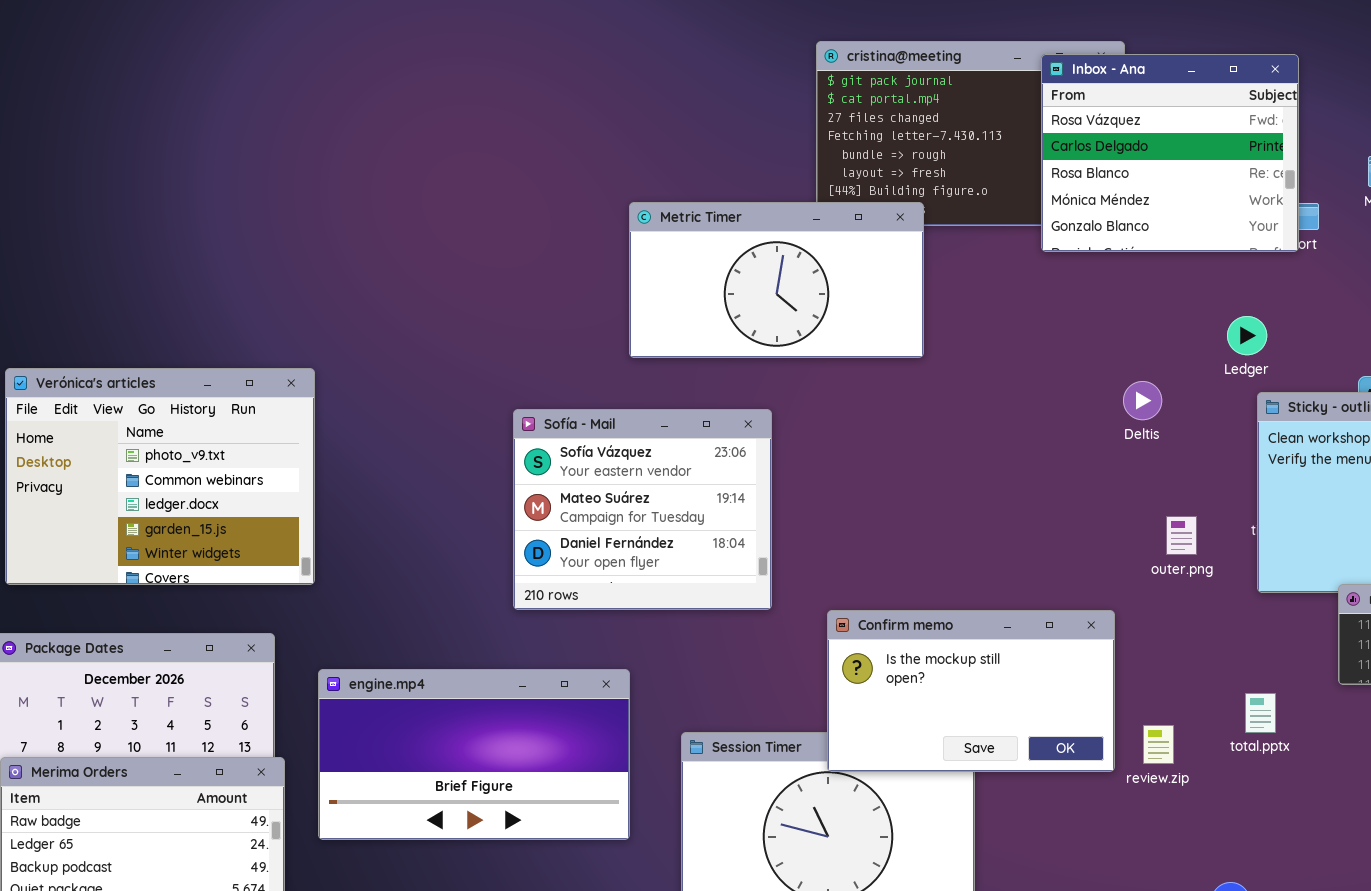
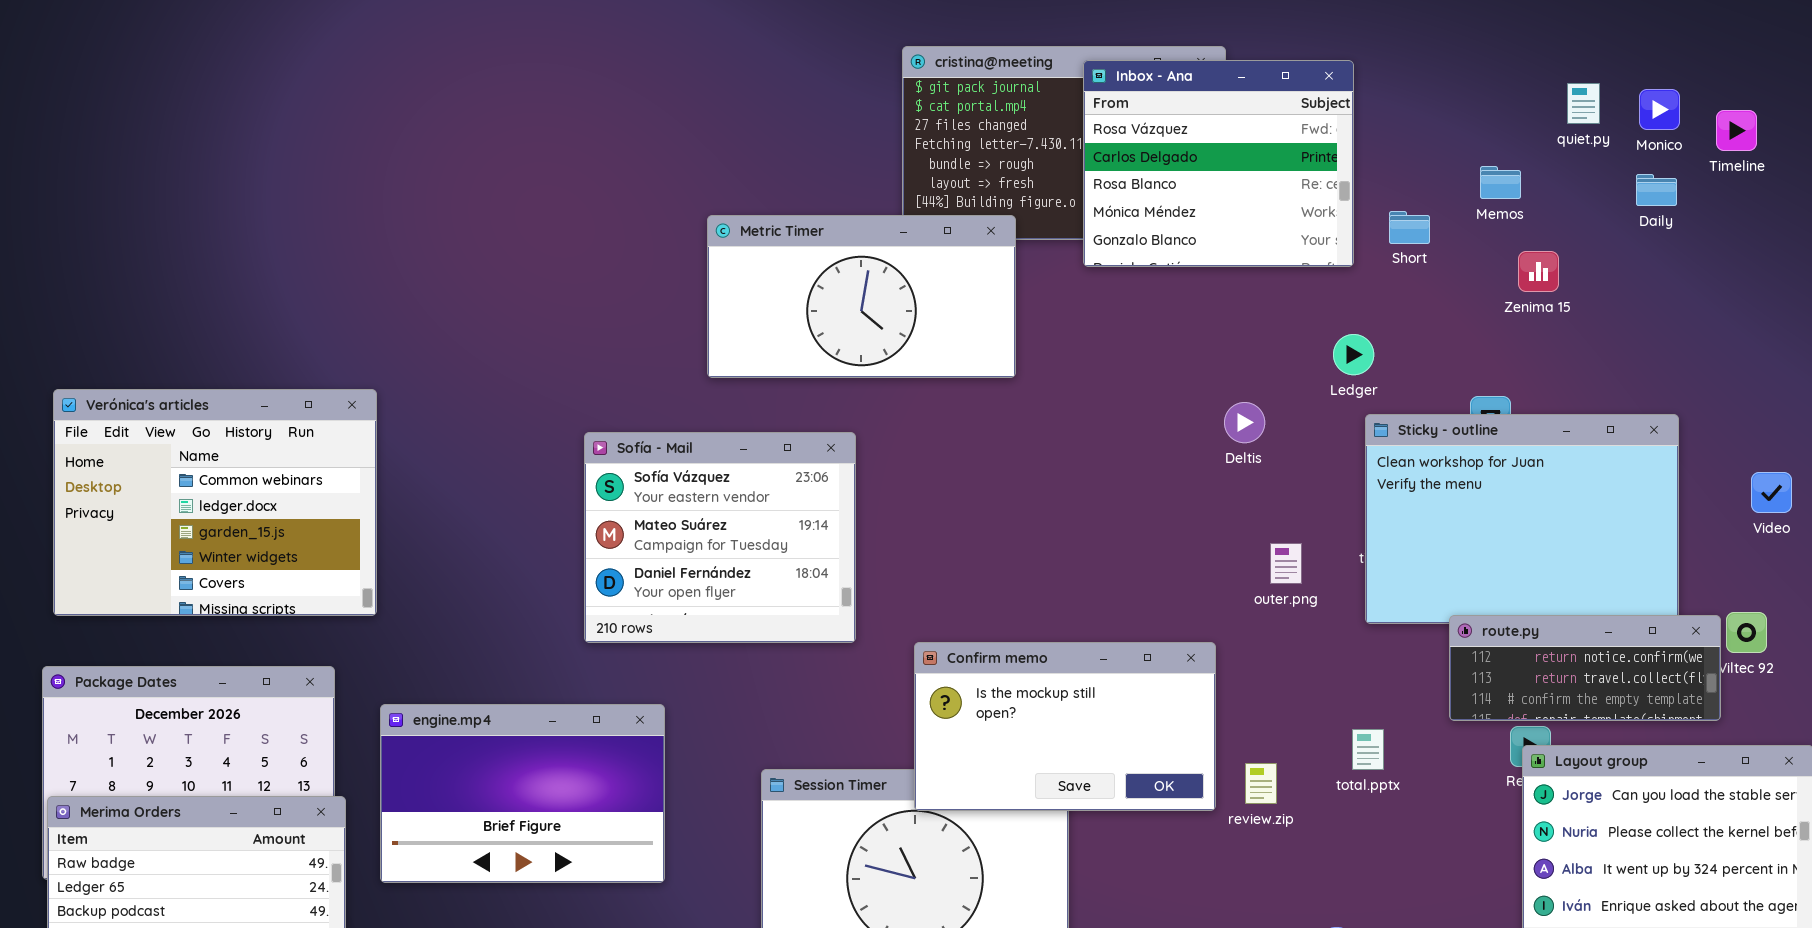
Inbox - Ana: [1041,54,1299,252] -> [1083,60,1354,267], moved
Verónica's articles: [5,368,315,585] -> [53,389,377,616], scrolled down 1 row
engine.mp4: [318,669,630,840] -> [380,704,665,883], resized

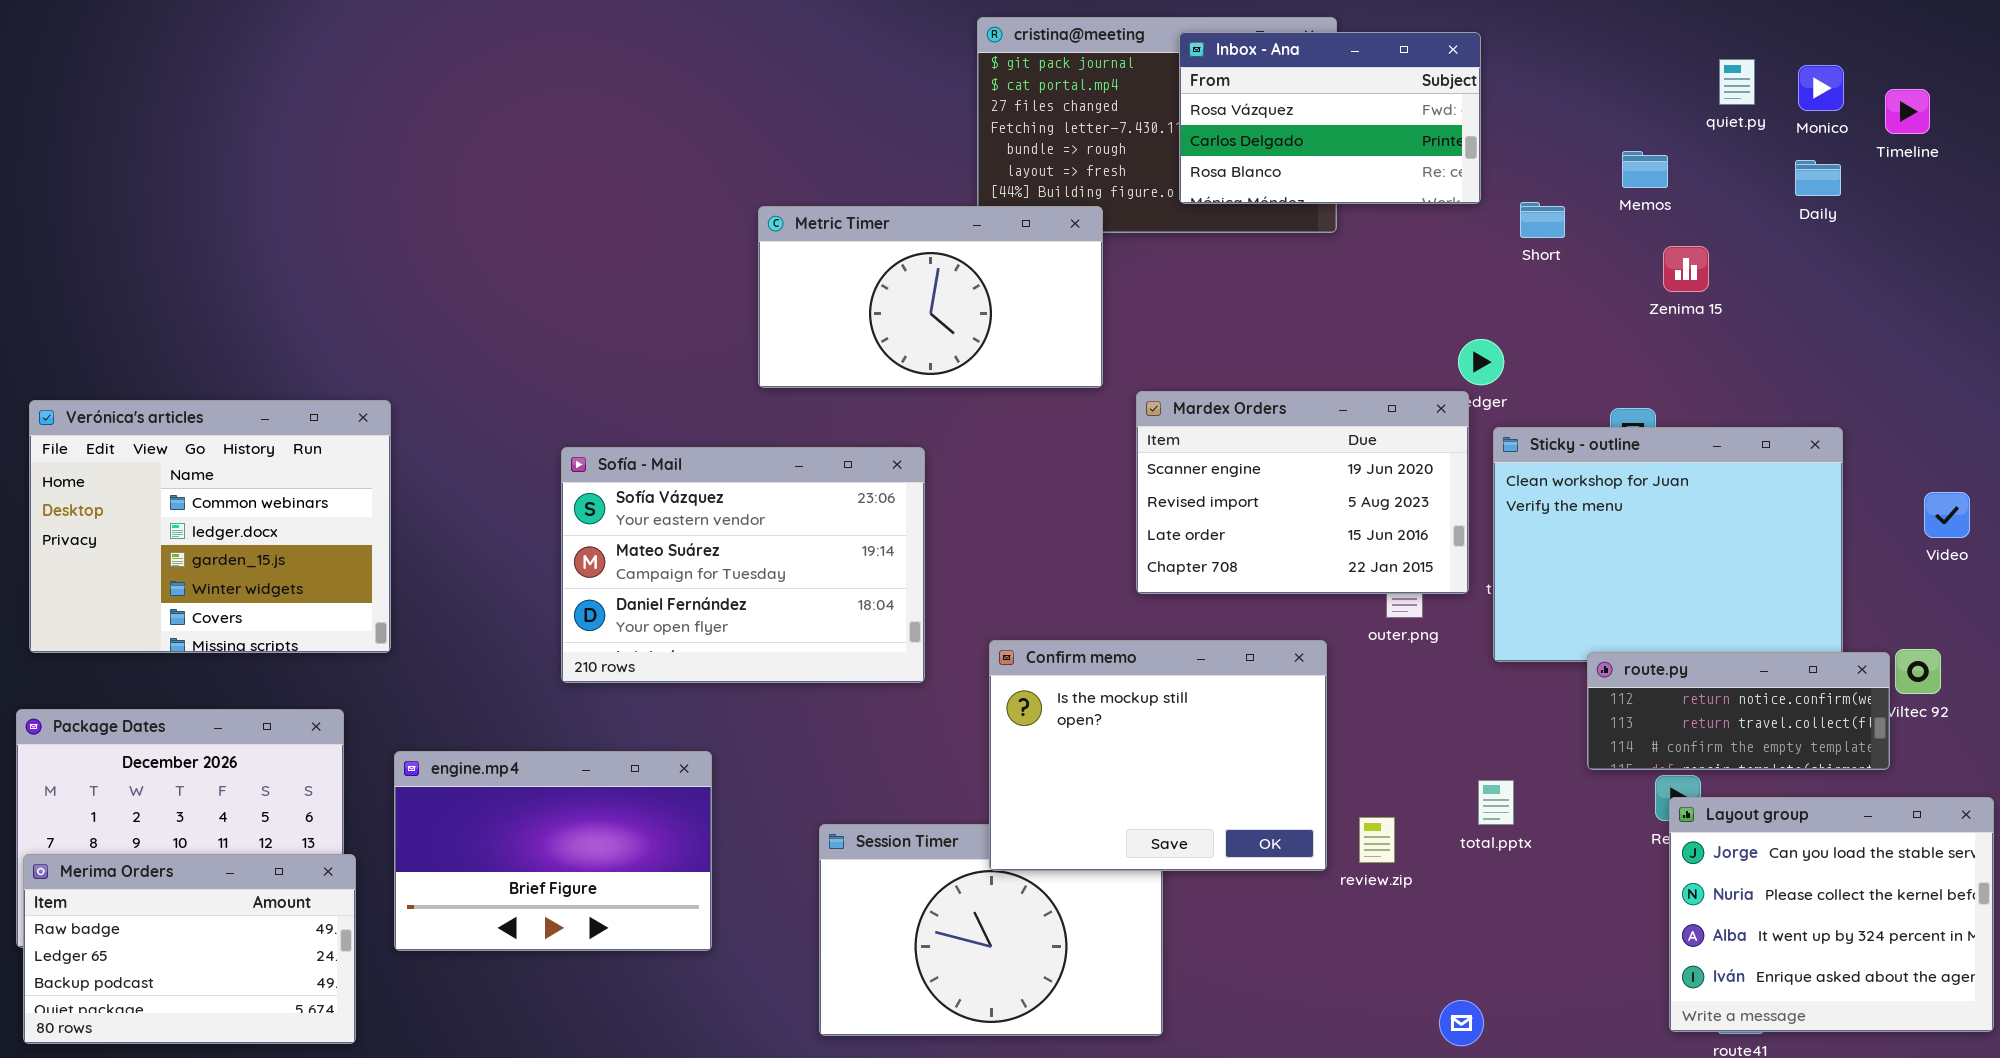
Inbox - Ana: [1083,60,1354,267] -> [1179,32,1481,204], resized
Mardex Orders: none -> [1136,391,1469,594], opened
Sofía - Mail: [584,432,856,643] -> [561,447,925,683], resized
Confirm memo: [914,642,1216,811] -> [989,640,1327,871], resized

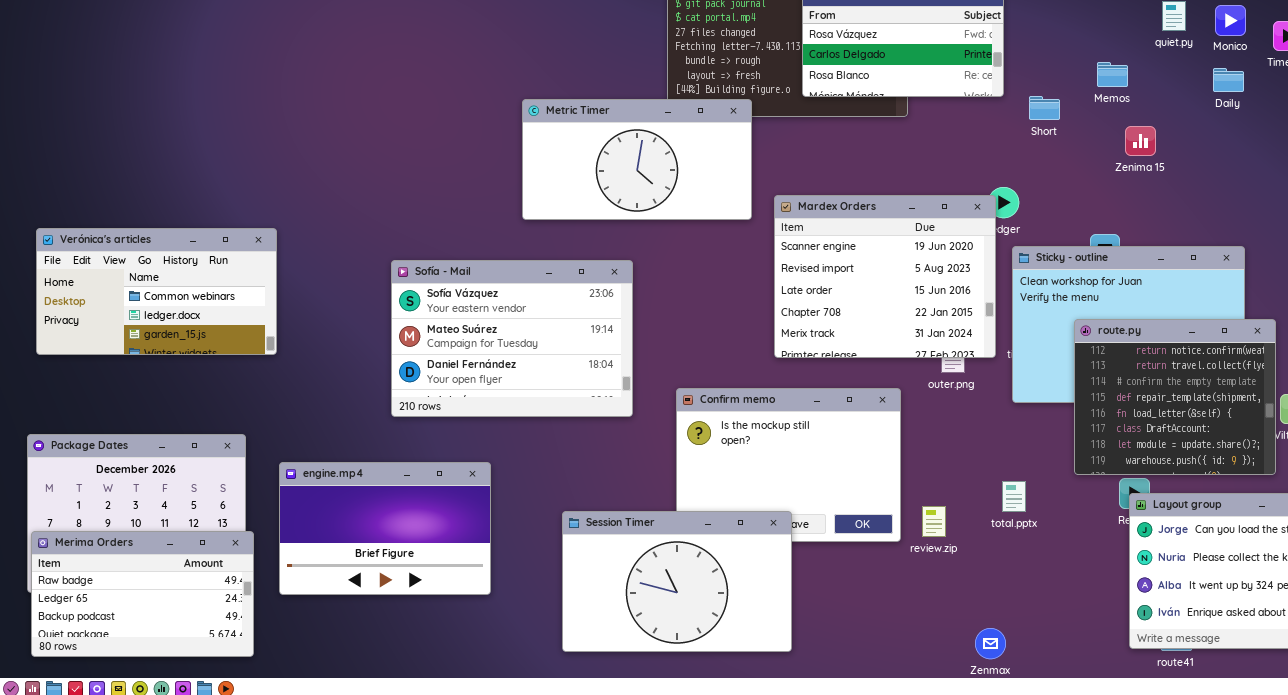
Mardex Orders: [1136,391,1469,594] -> [774,195,996,358], resized
Verónica's articles: [29,400,391,653] -> [36,228,277,355], resized
route.py: [1587,652,1890,770] -> [1074,319,1276,475], resized
Session Timer: [819,824,1163,1036] -> [562,511,792,652], raised

